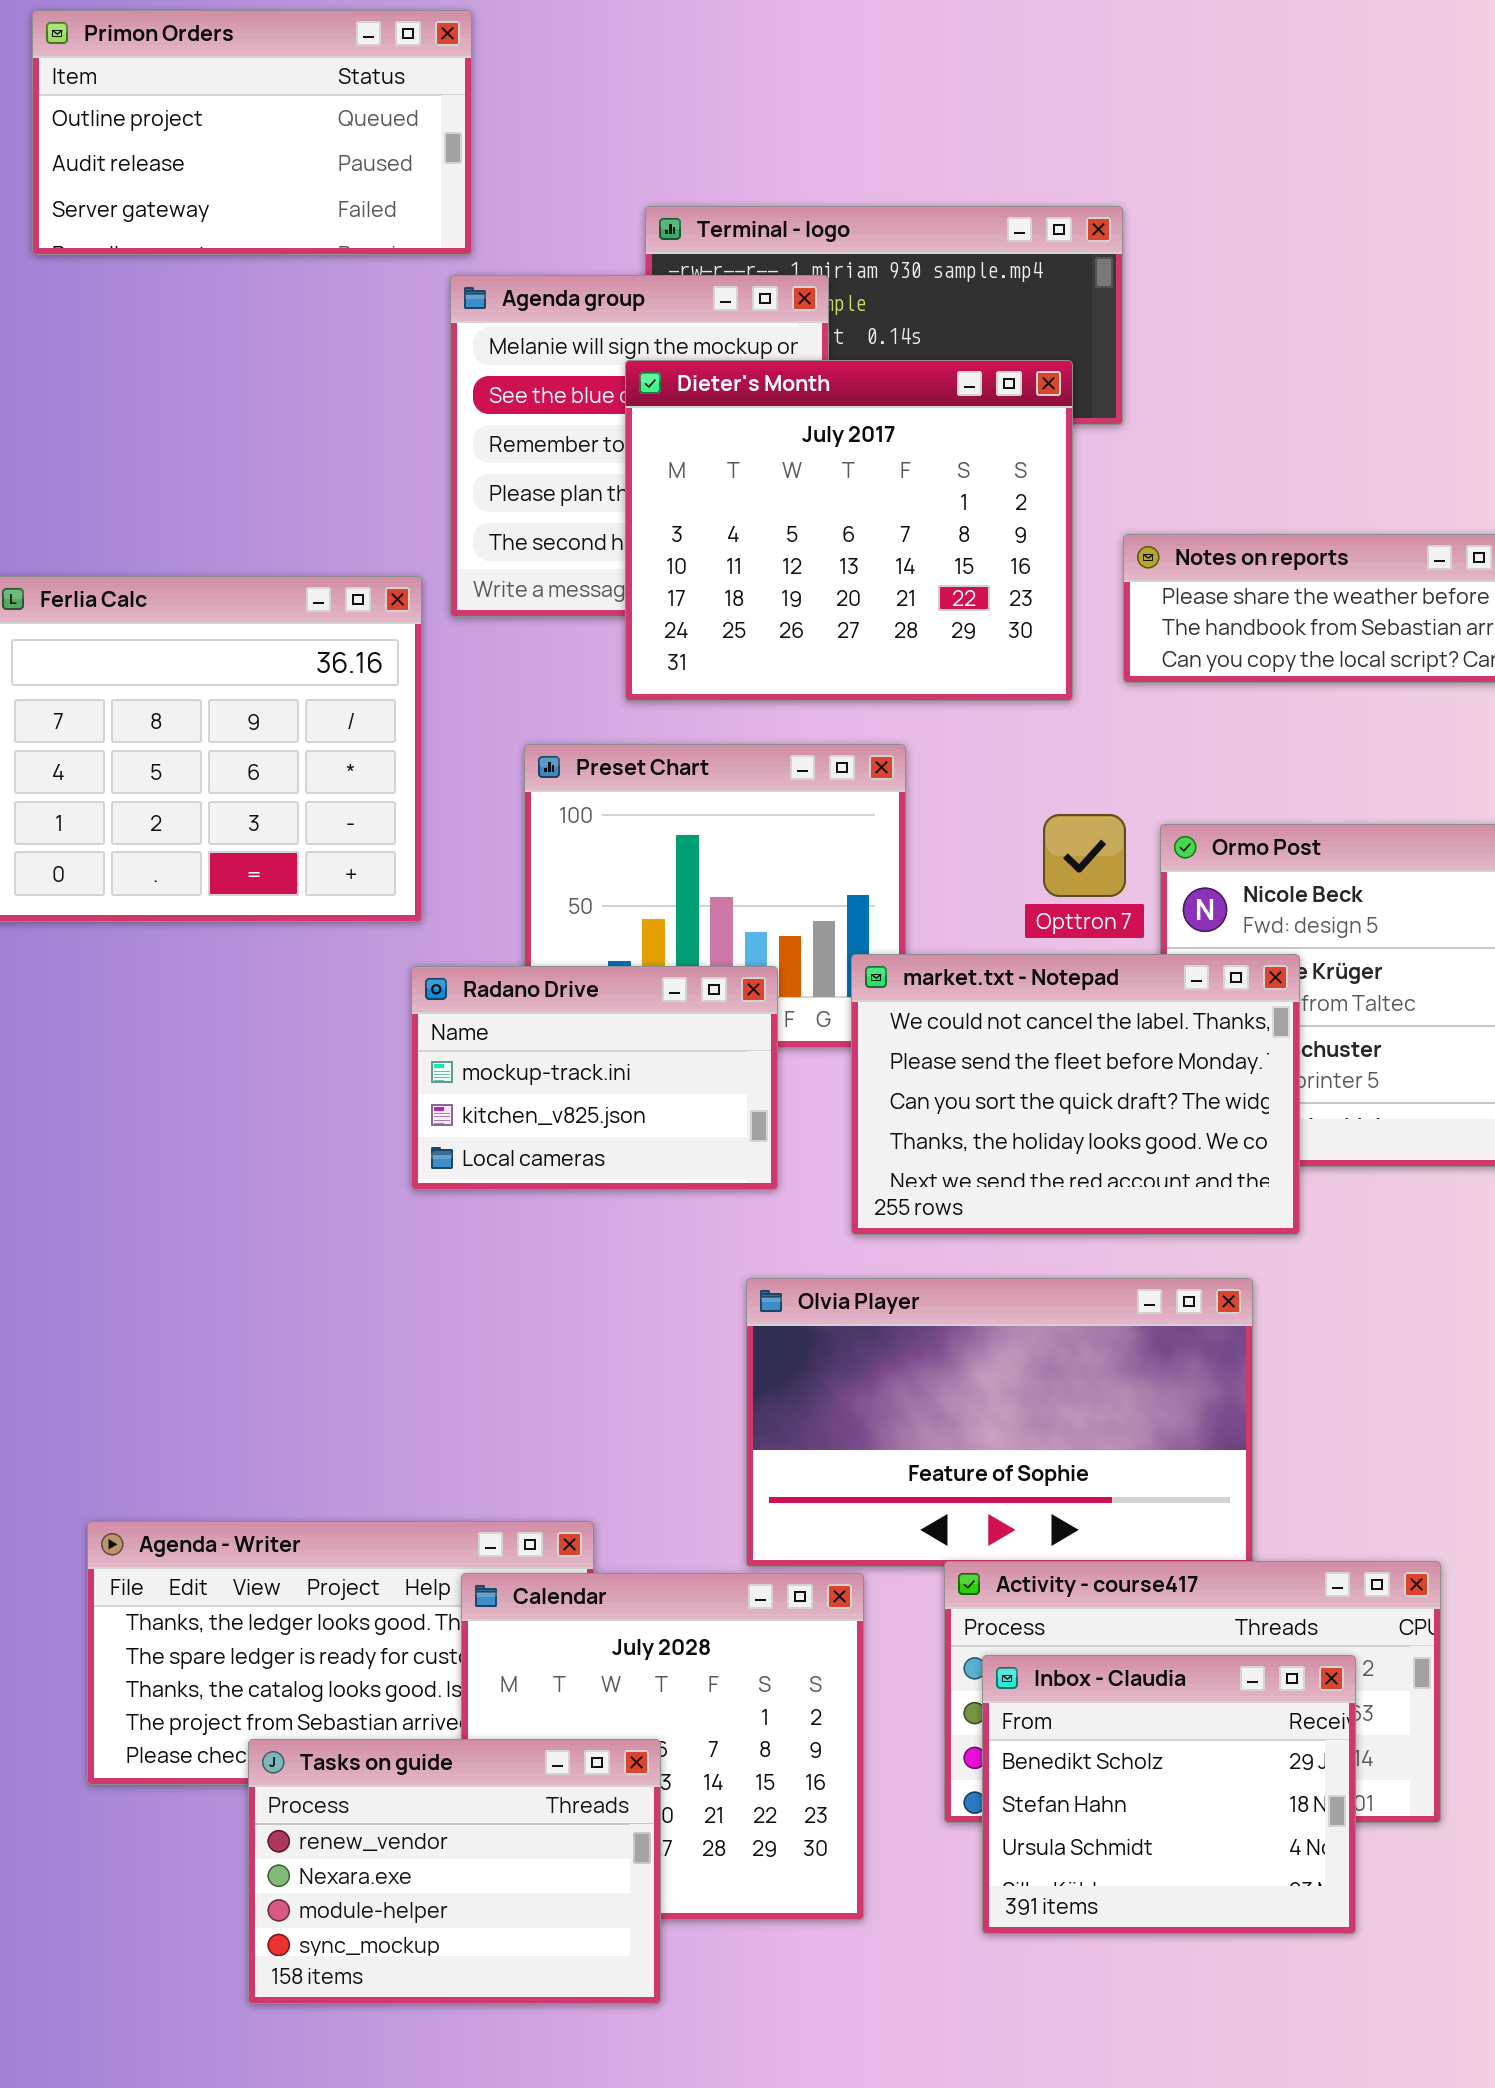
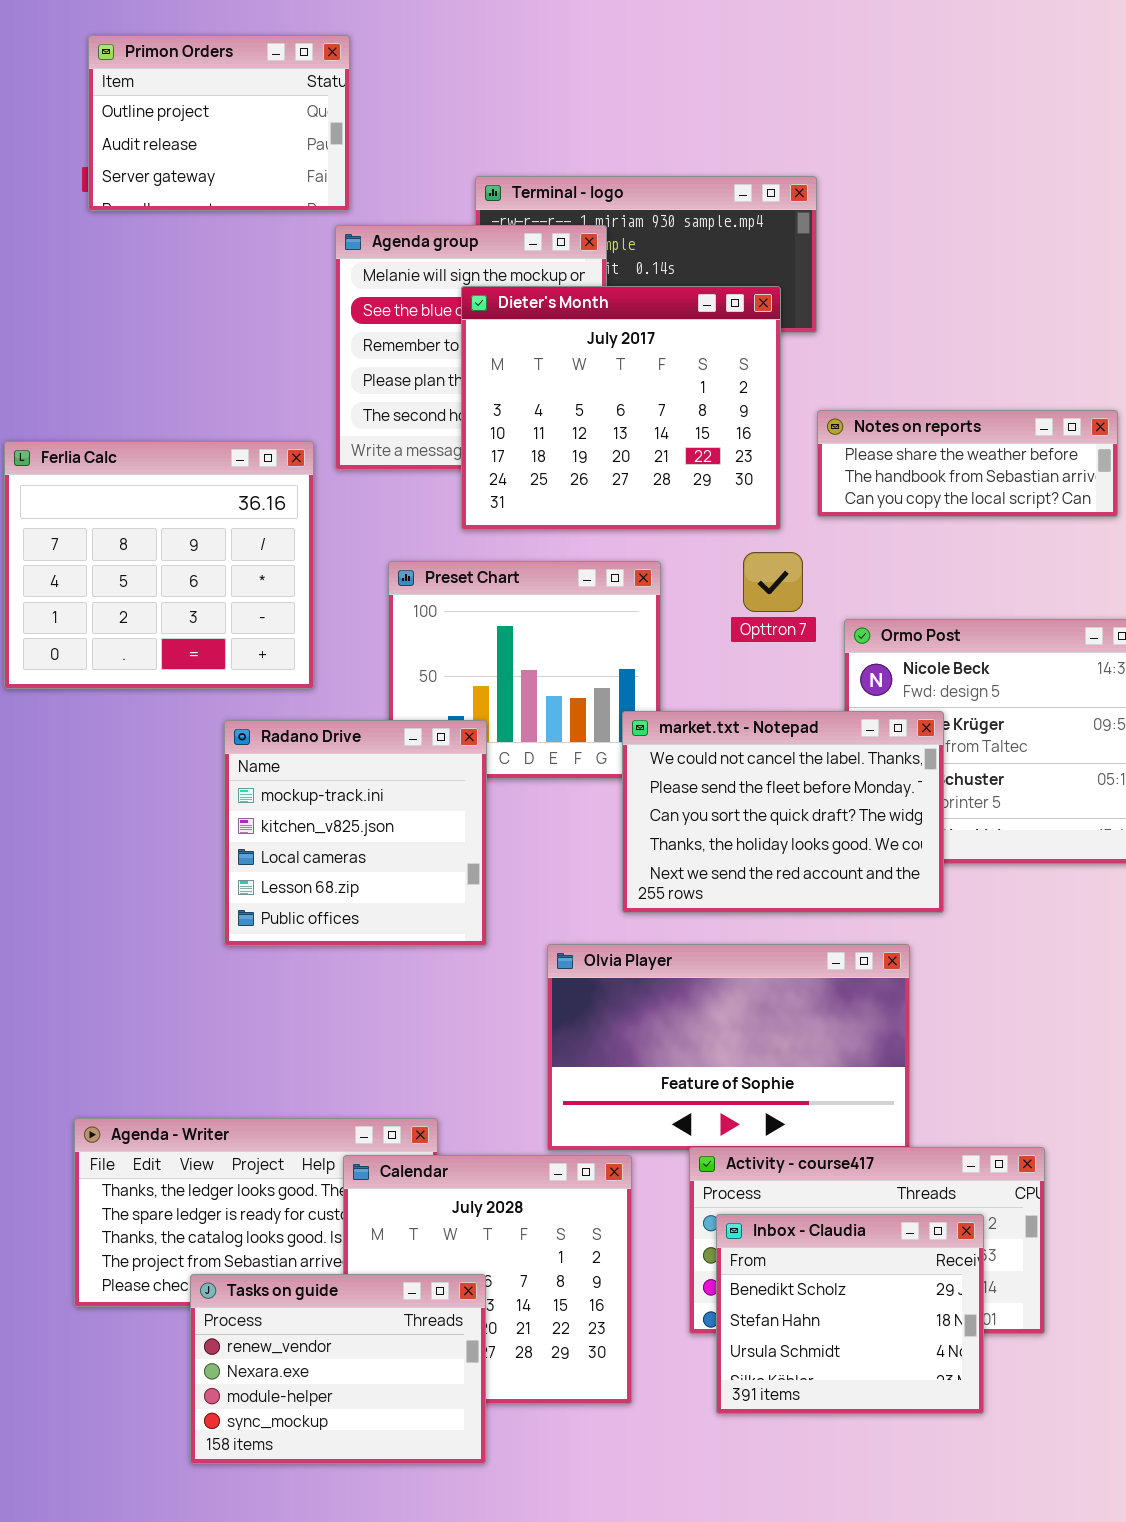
Primon Orders: [32,10,472,255] -> [88,35,350,211], resized
Opttron 7: [1043,814,1126,897] -> [743,552,803,612], moved
Radano Drive: [411,966,778,1190] -> [224,720,487,946], moved, resized

